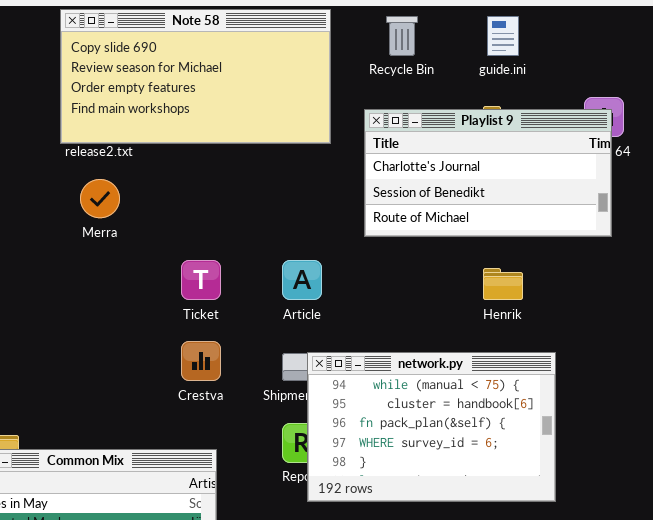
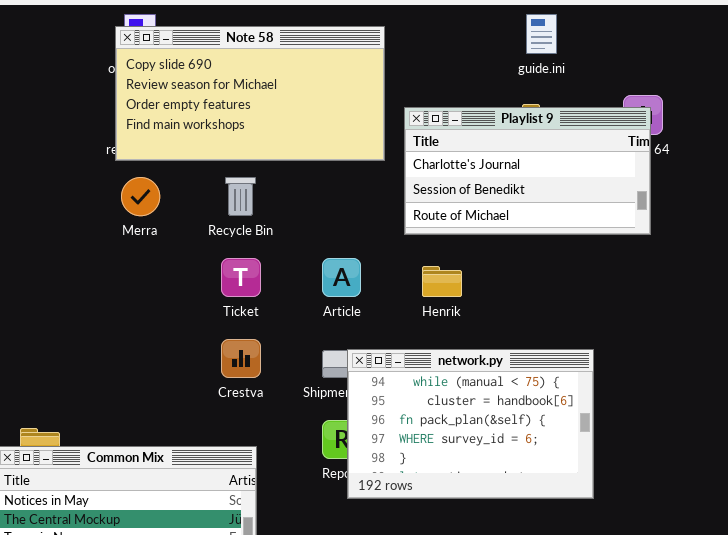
Note 58: [60,9,331,144] -> [115,26,385,161], moved
Recycle Bin: [386,16,418,56] -> [225,177,256,216], moved
Henrik: [483,268,523,300] -> [422,266,462,297], moved

